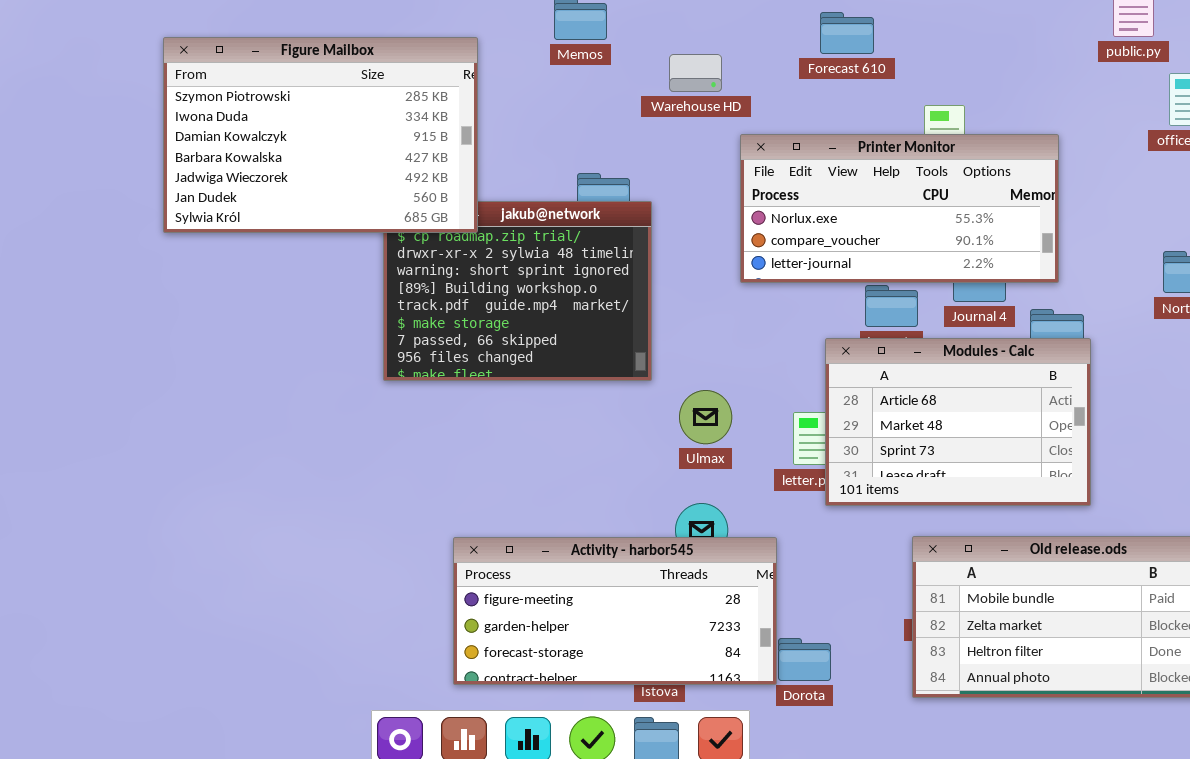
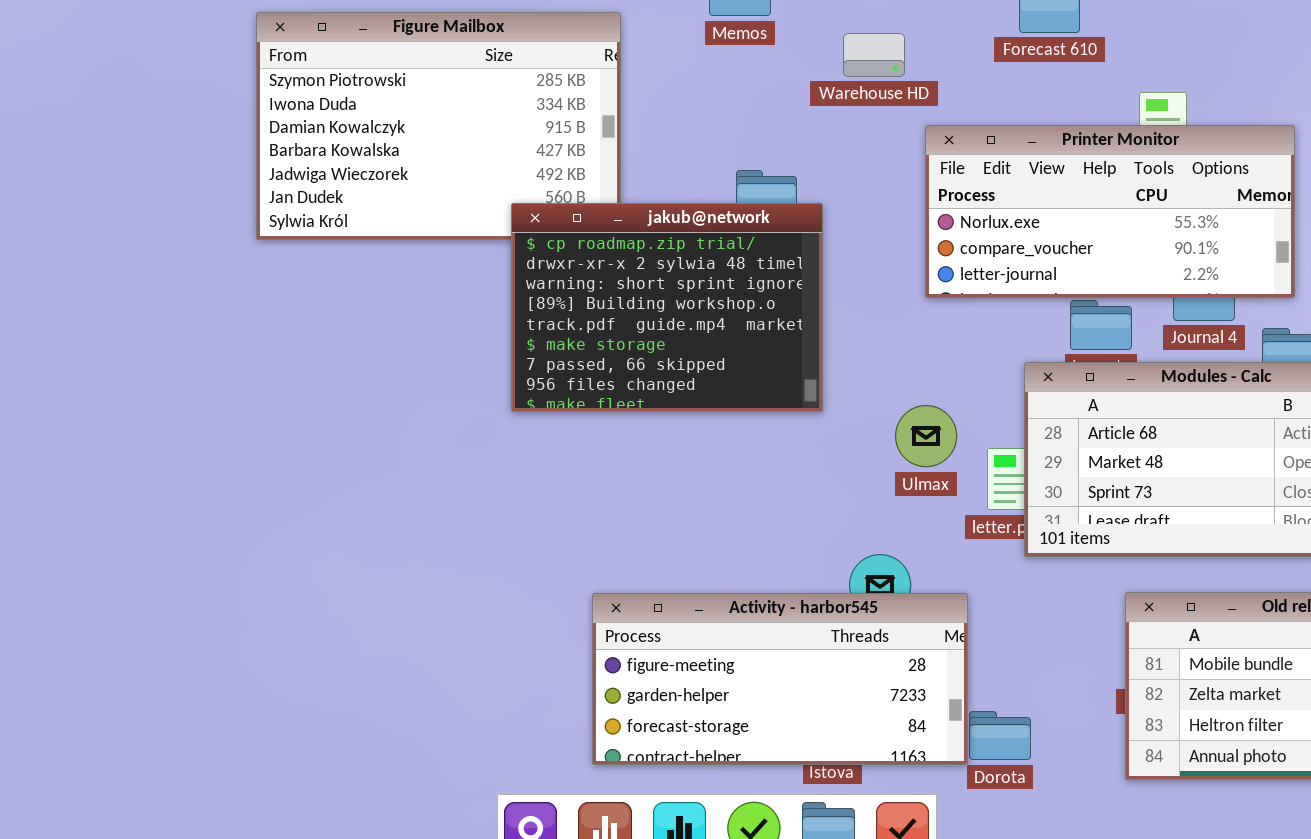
jakub@network: [383,201,652,381] -> [511,203,823,412], raised
Ulmax: [679,390,732,444] -> [895,405,957,467], moved

